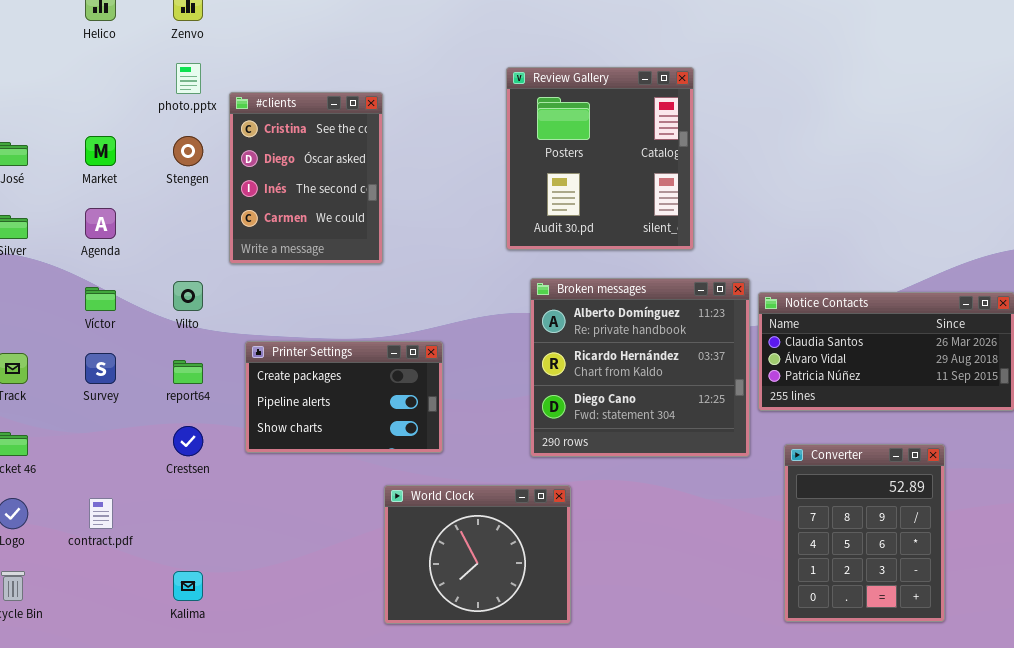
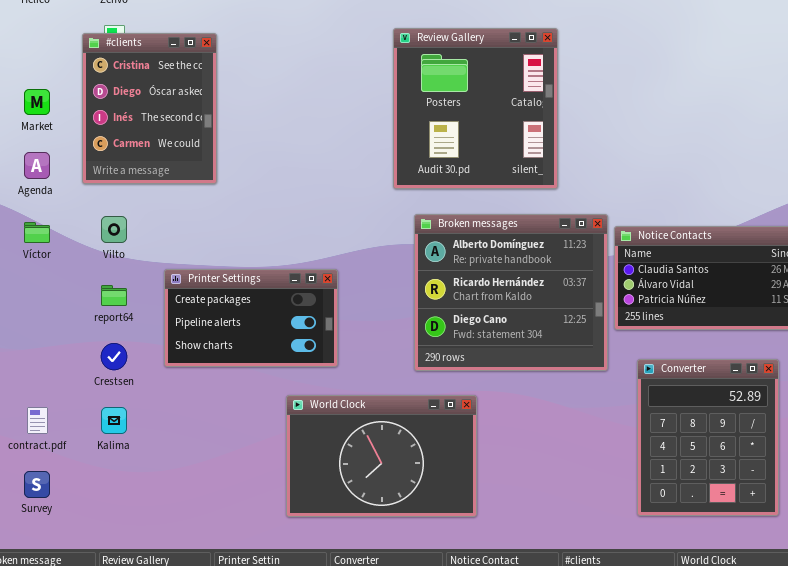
#clients: [229,92,383,264] -> [82,33,217,184], moved
Survey: [85,353,116,384] -> [24,471,50,498], moved
World Clock: [384,485,571,624] -> [286,395,477,517], resized
Kalima: [173,571,203,601] -> [101,407,127,434], moved

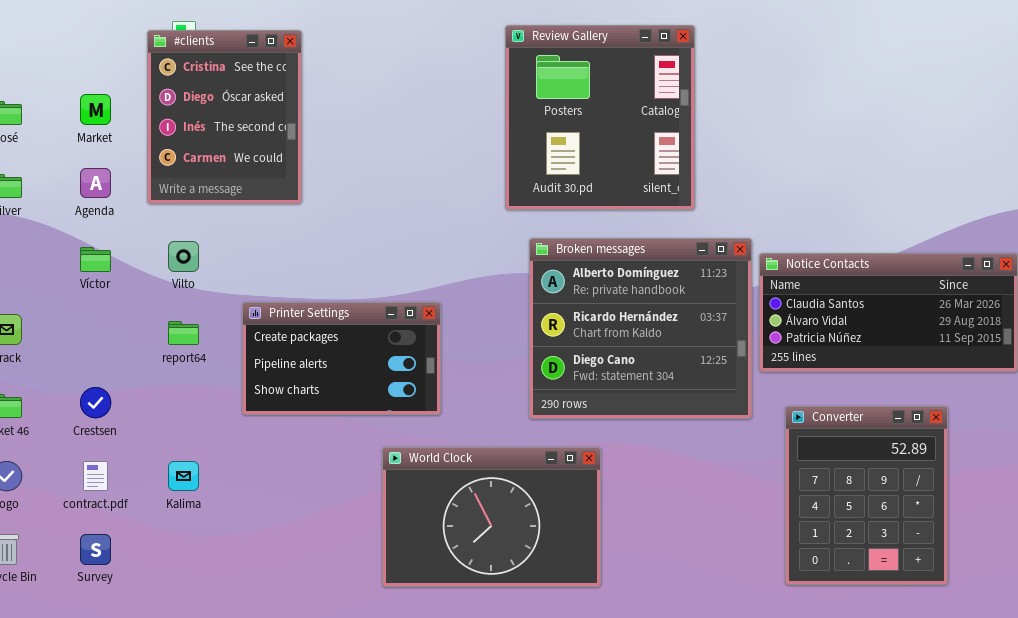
Crestsen: [101,343,127,370] -> [80,387,111,418], moved

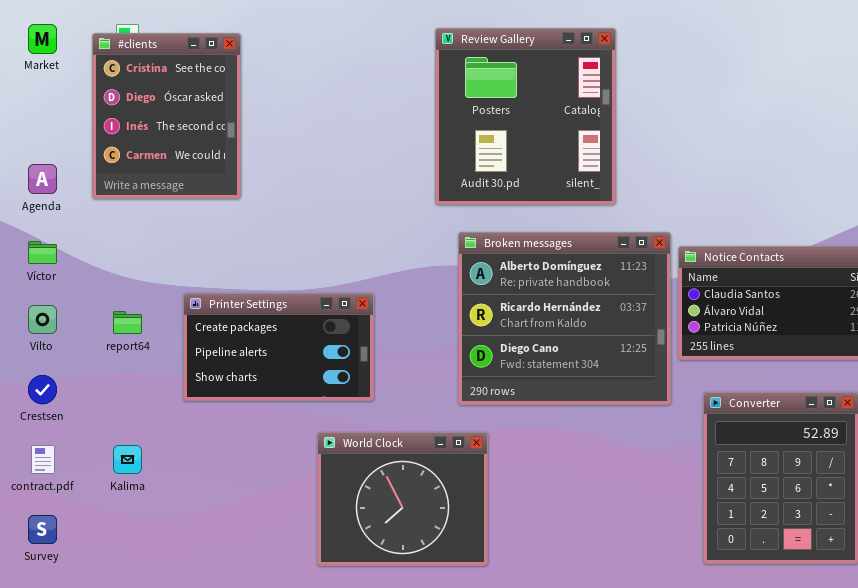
Market: [80,94,111,125] -> [28,24,57,54], moved
Vilto: [168,241,199,272] -> [28,305,57,334], moved
World Clock: [382,447,601,587] -> [317,432,488,566], resized

